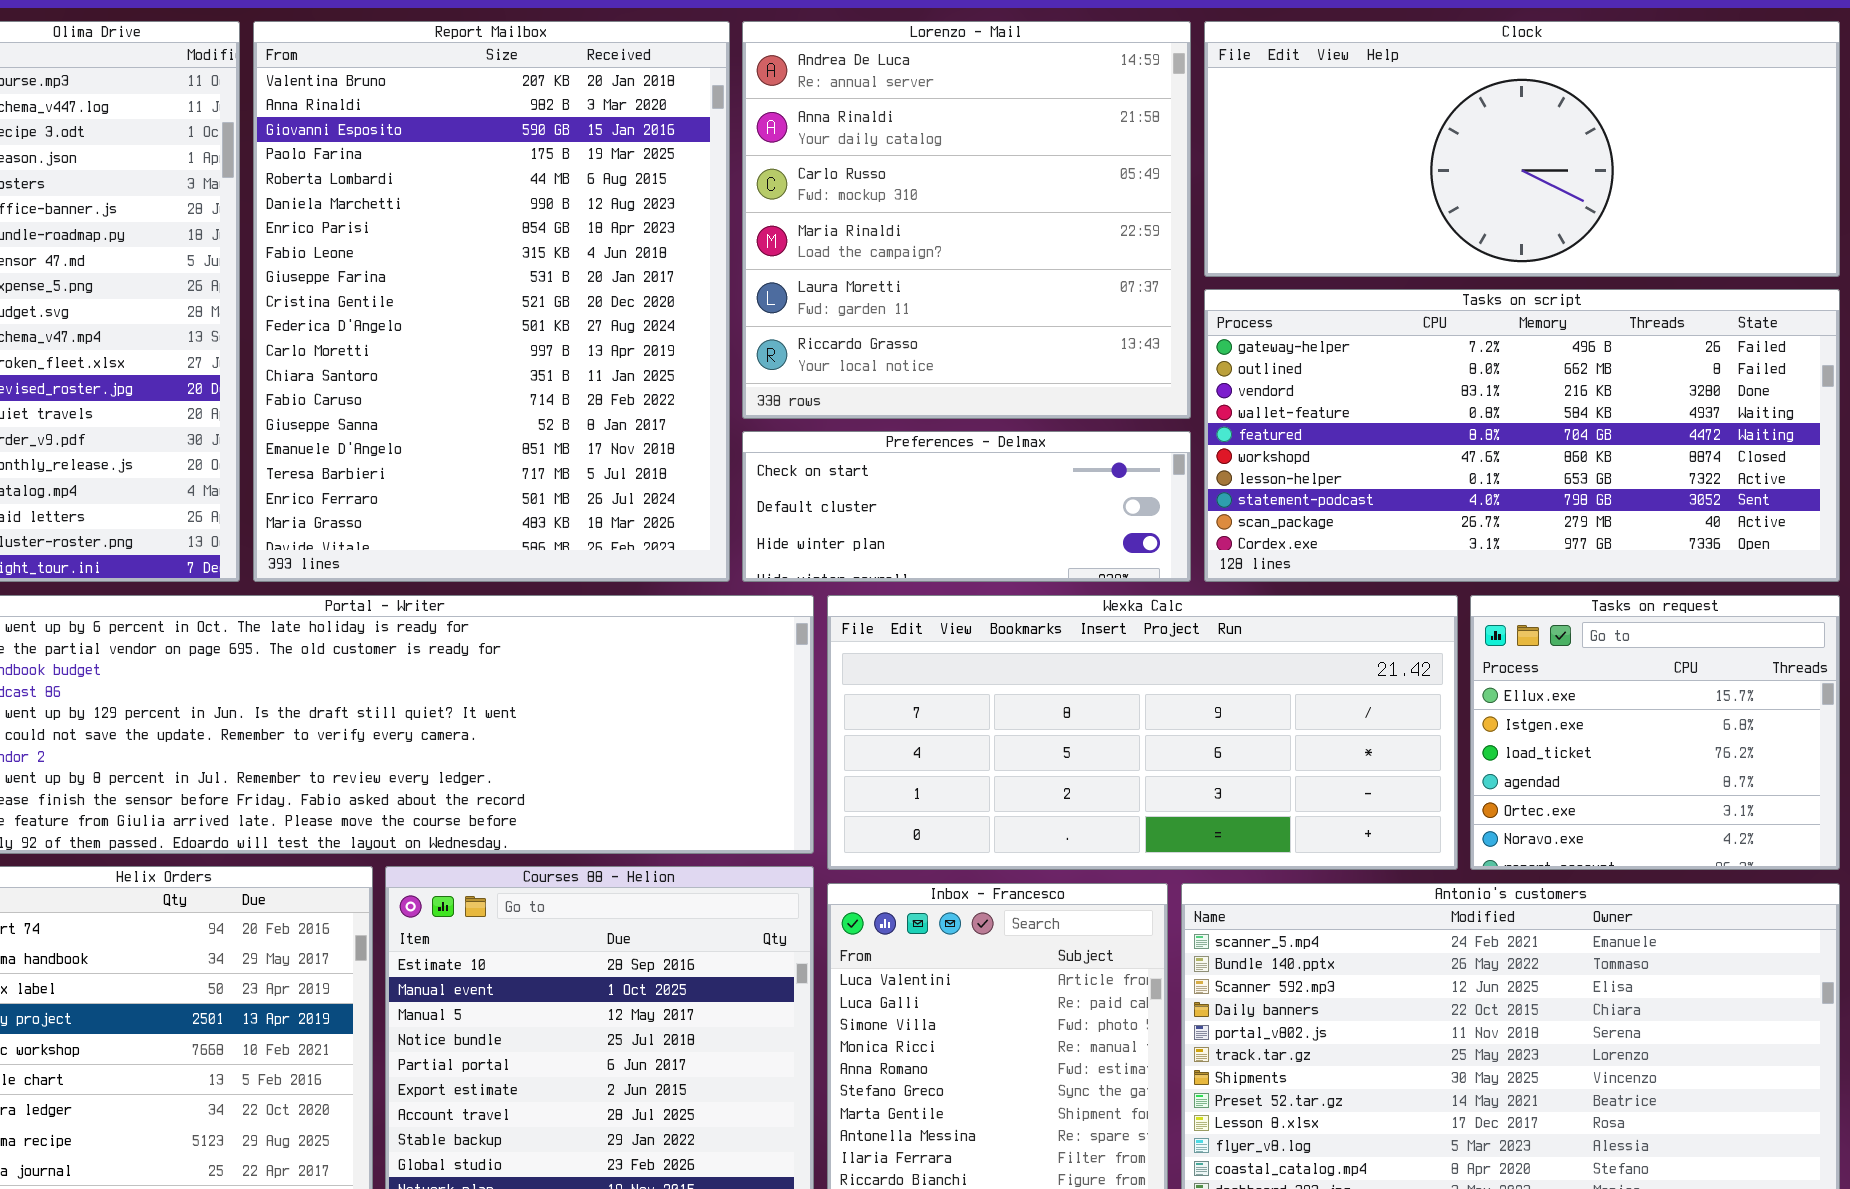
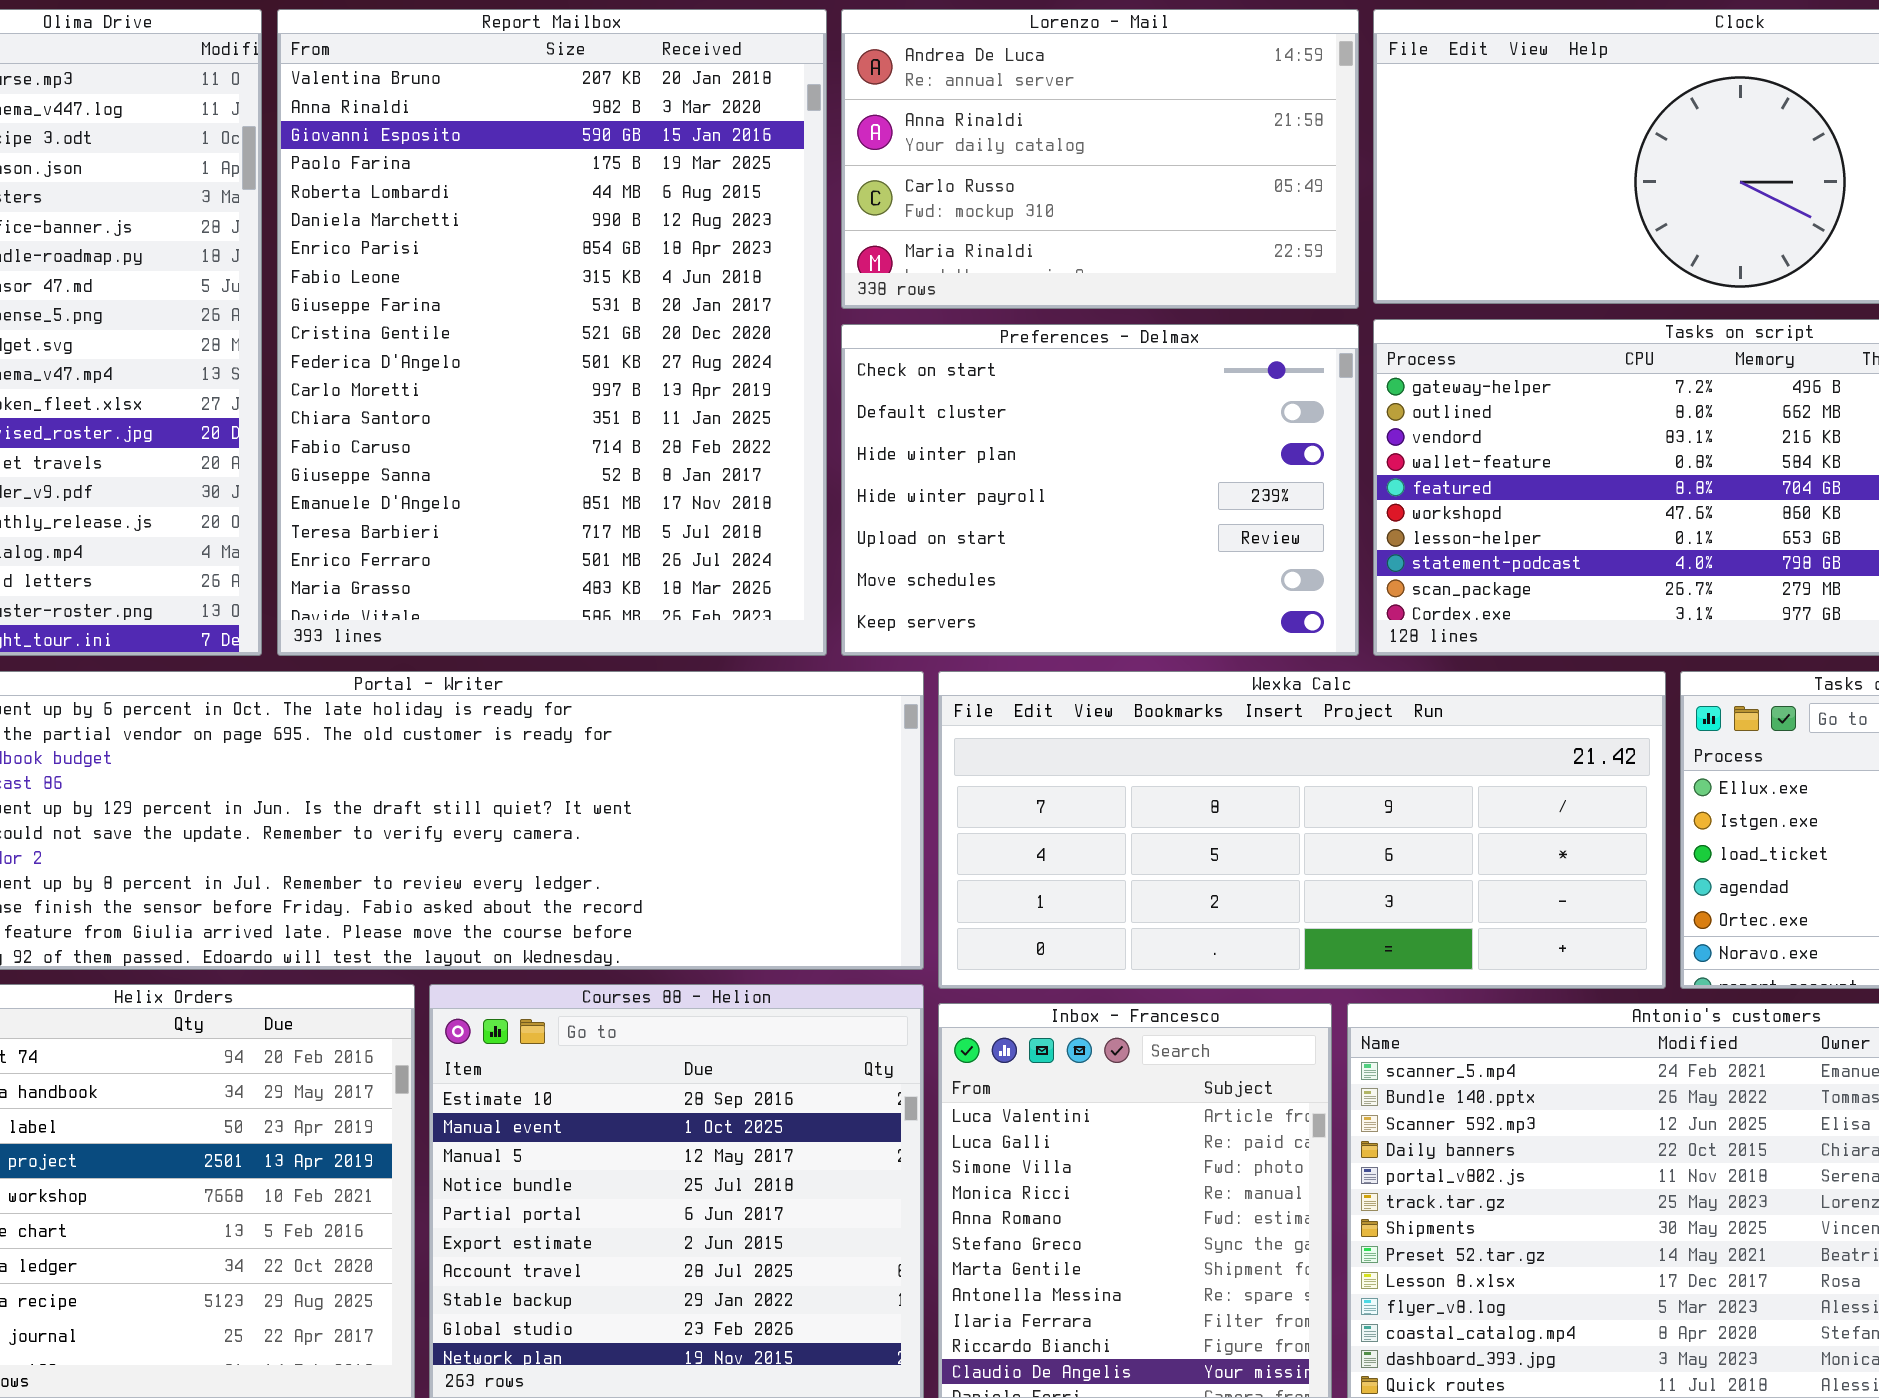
Lorenzo - Mail: [742,21,1191,419] -> [841,9,1359,309], resized
Preferences - Delmax: [742,431,1191,582] -> [841,324,1359,656], resized

